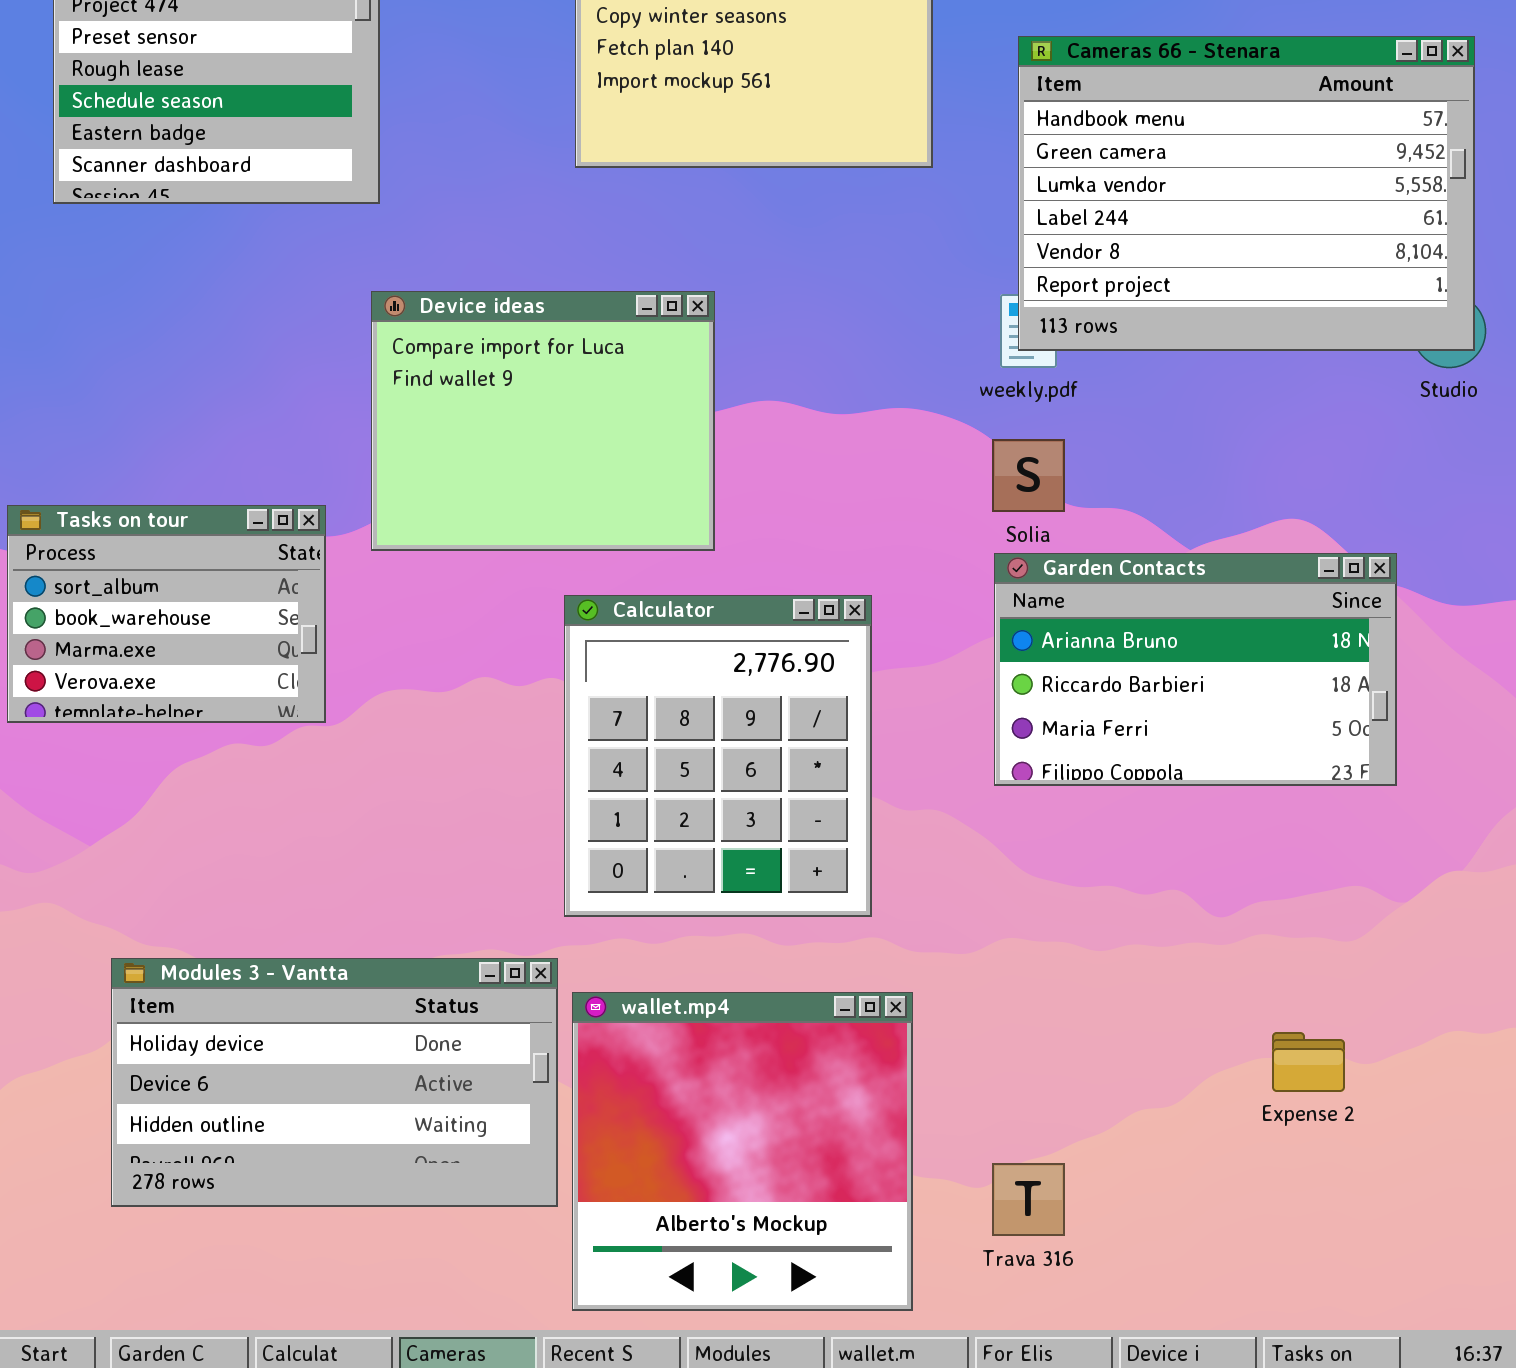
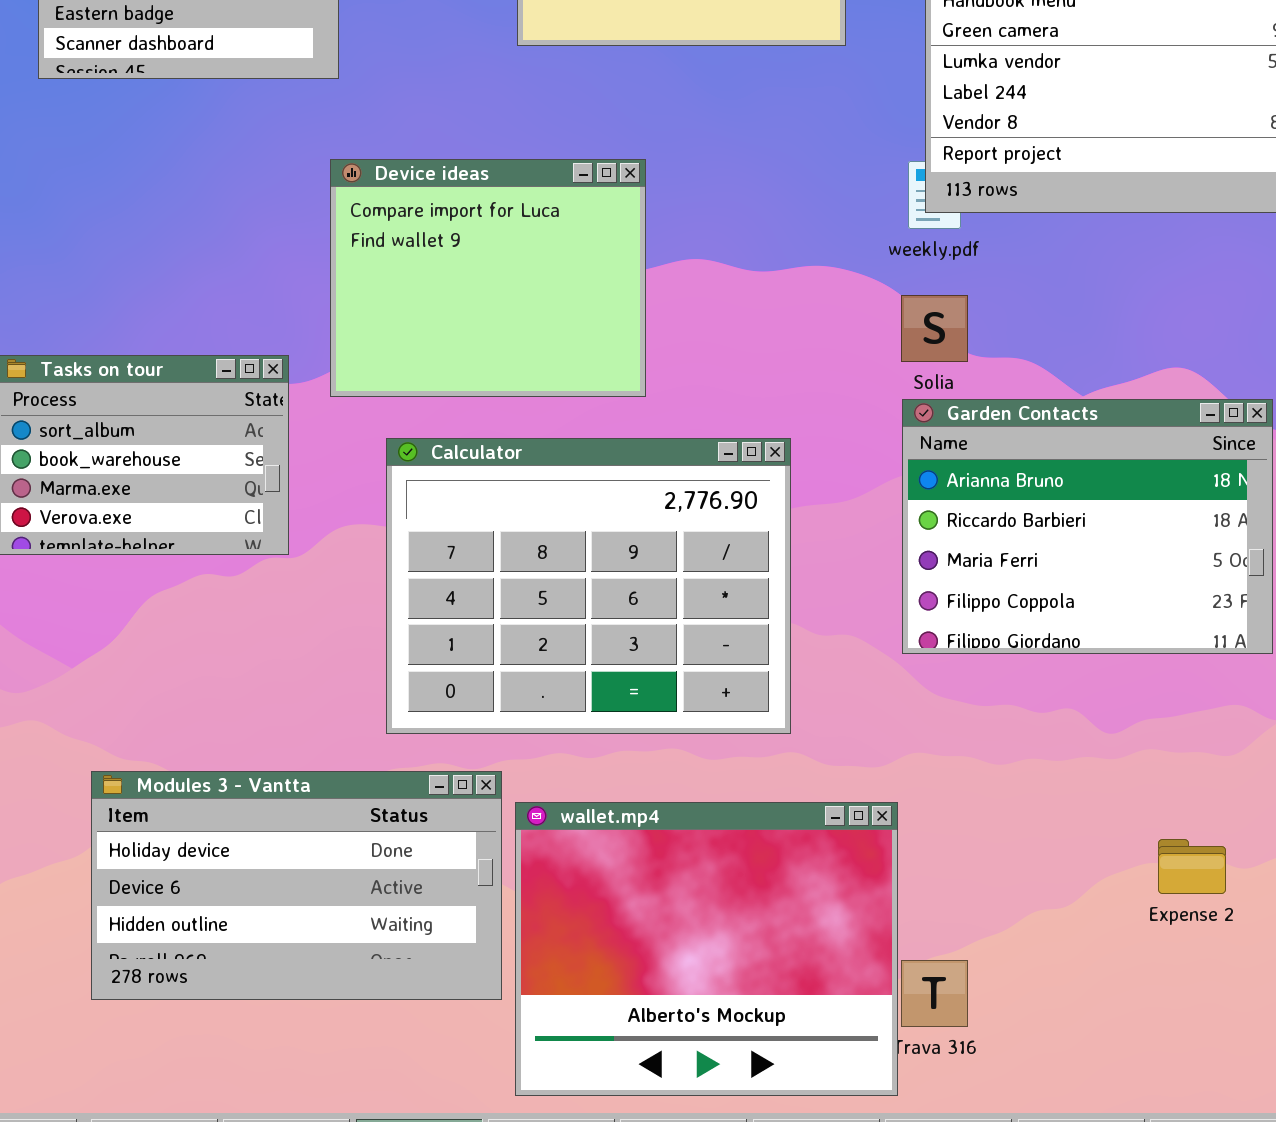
Garden Contacts: [994,553,1397,786] -> [902,399,1273,654], resized
Calculator: [564,595,872,917] -> [386,438,791,734], resized
wallet.mp4: [572,992,913,1311] -> [515,802,898,1096], resized

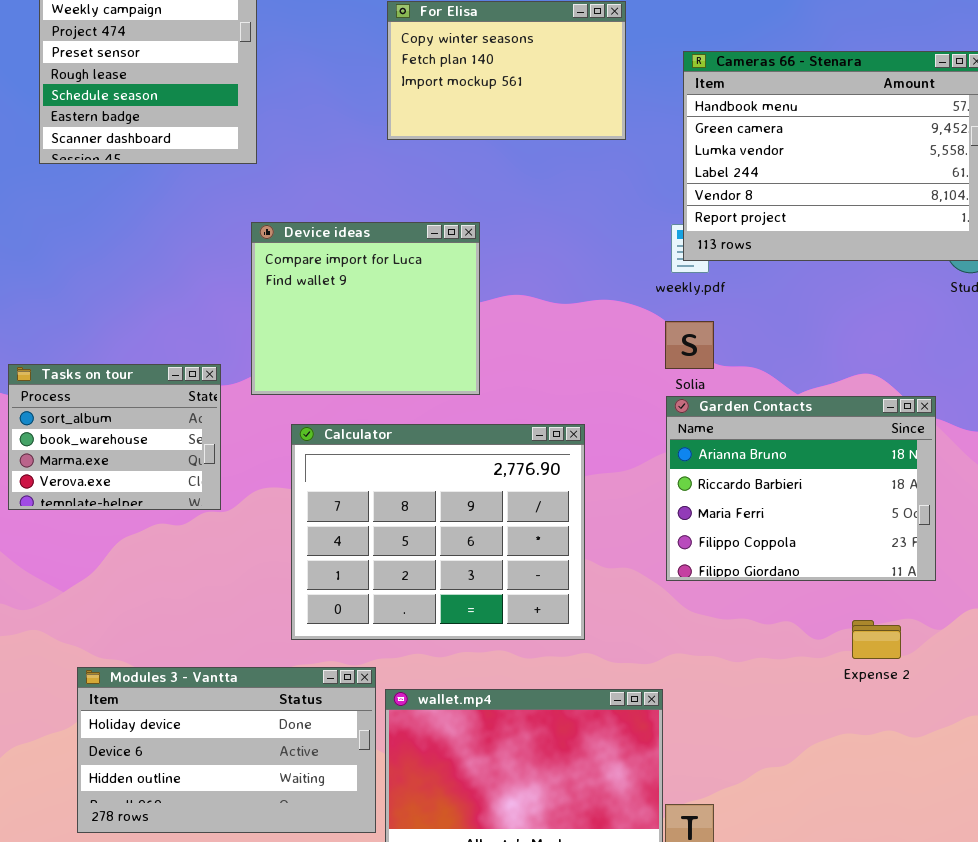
Expense 2: [1158,839,1226,894] -> [852,620,901,659], moved

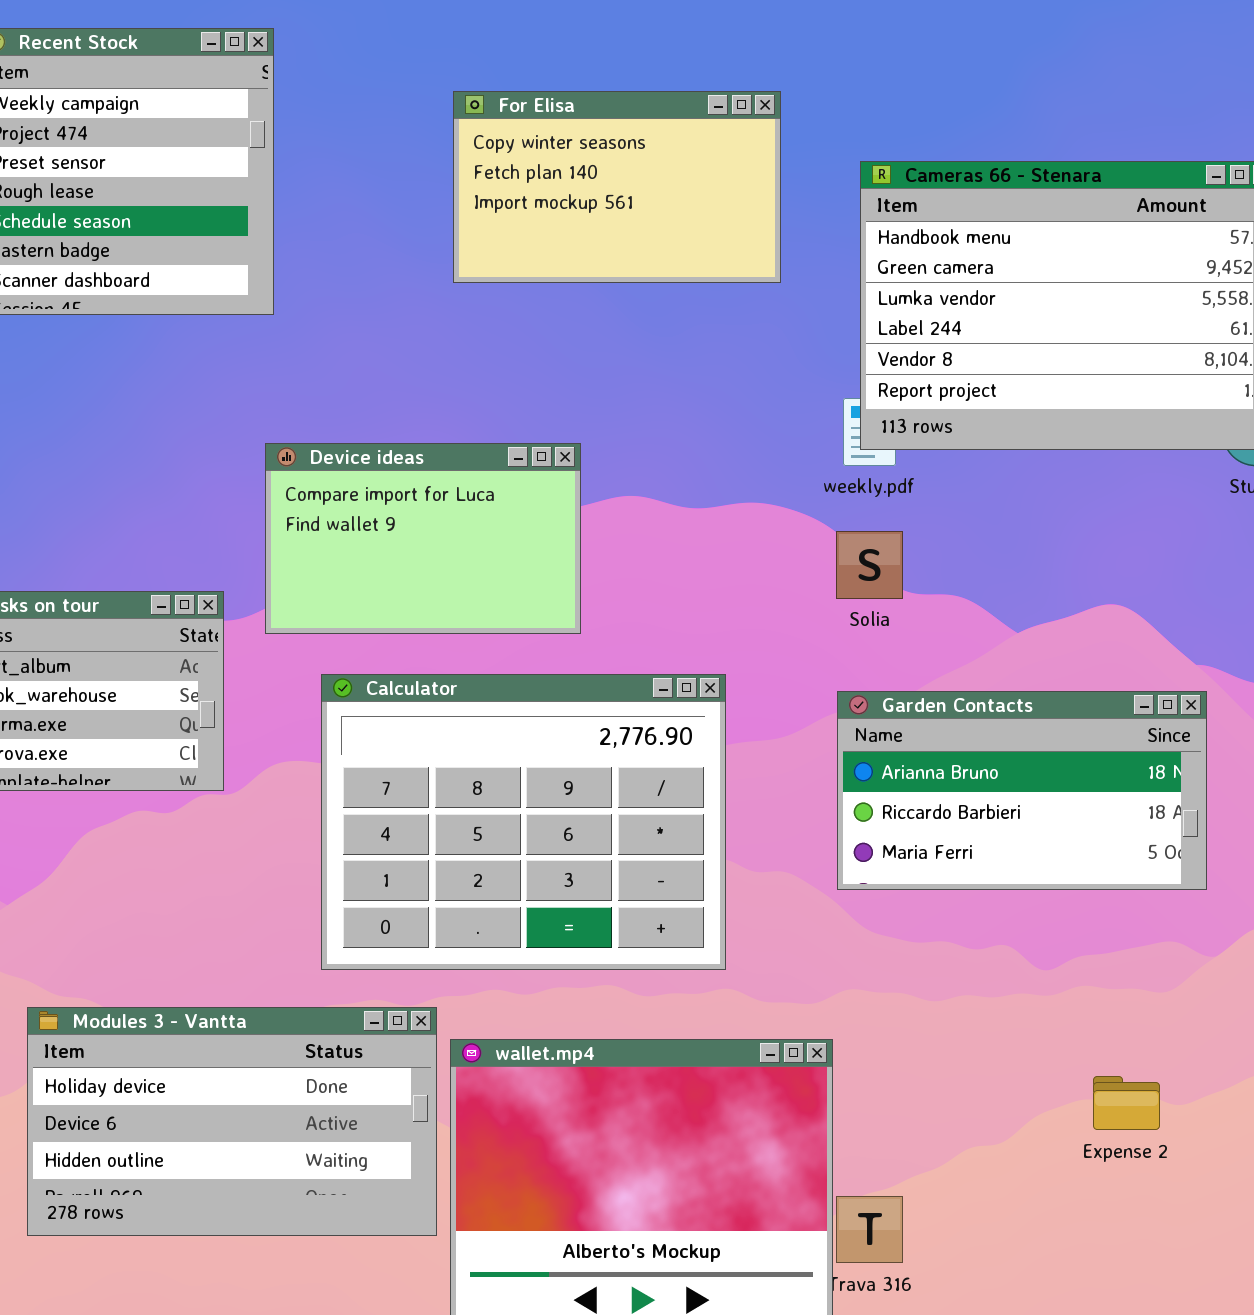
Device ideas: [251,222,480,395] -> [265,443,581,634], resized
Garden Contacts: [666,396,936,581] -> [837,691,1207,890], resized
Expense 2: [852,620,901,659] -> [1093,1076,1160,1130], moved

